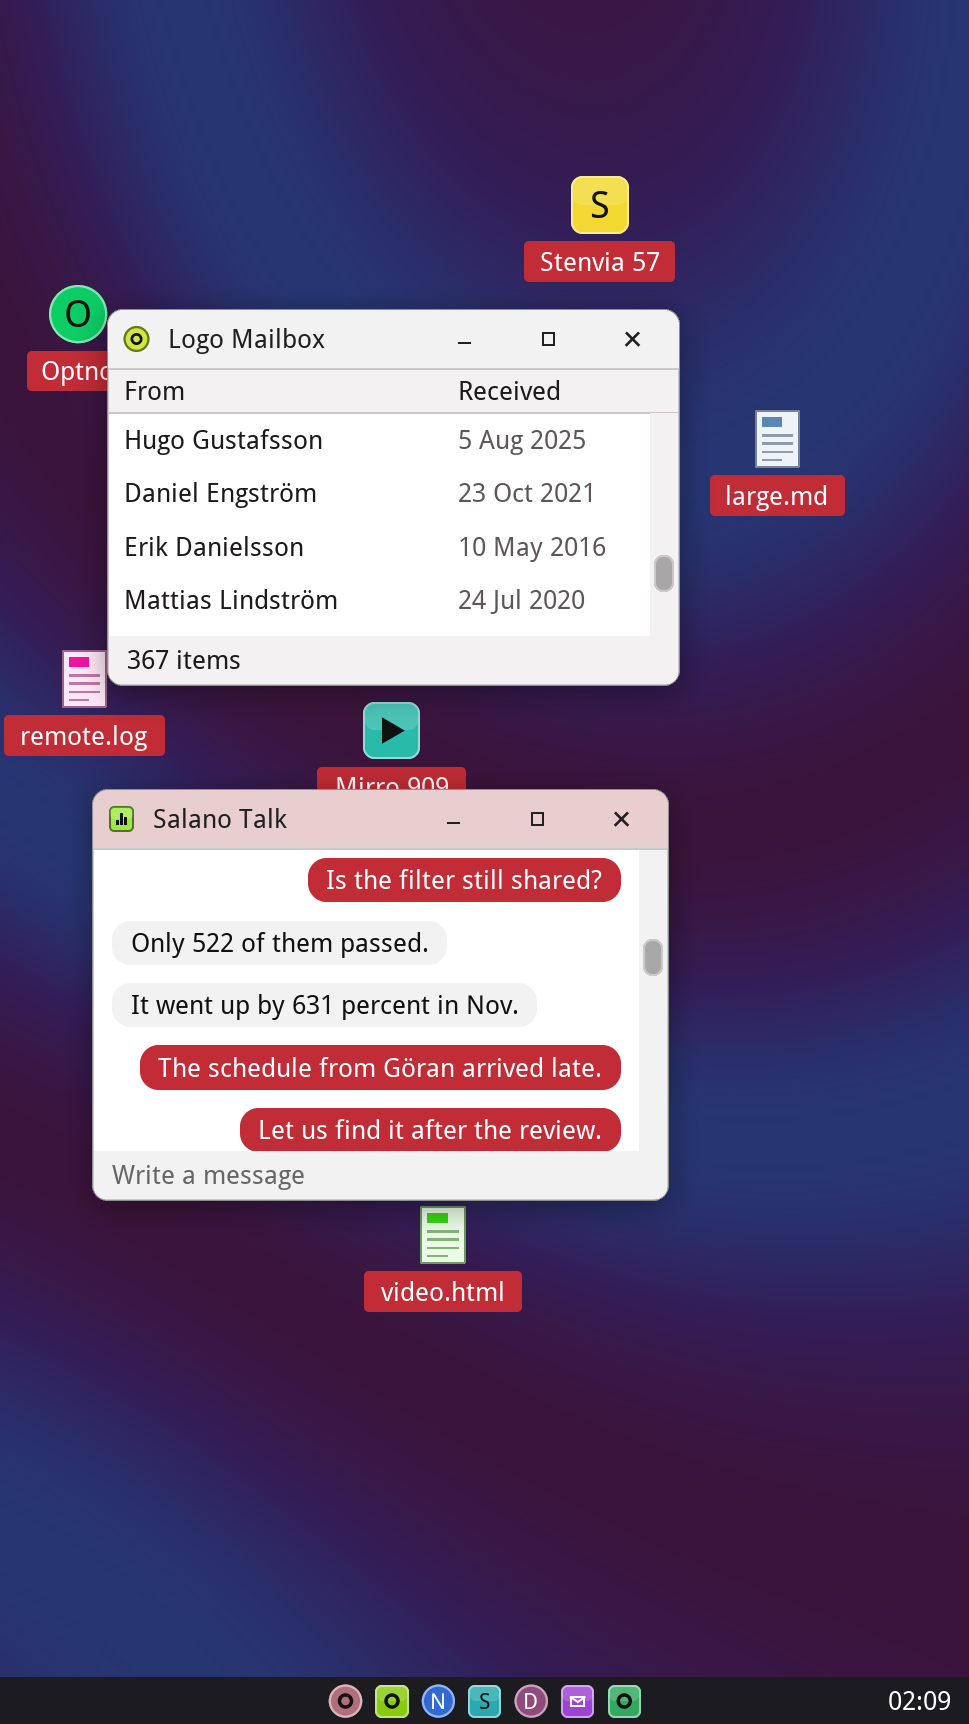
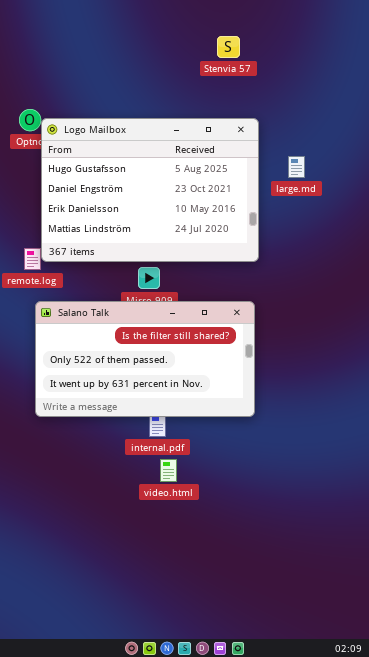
Stenvia 57: [571,176,629,234] -> [217,36,240,58], moved
Salano Talk: [92,789,669,1201] -> [35,301,255,417], resized

